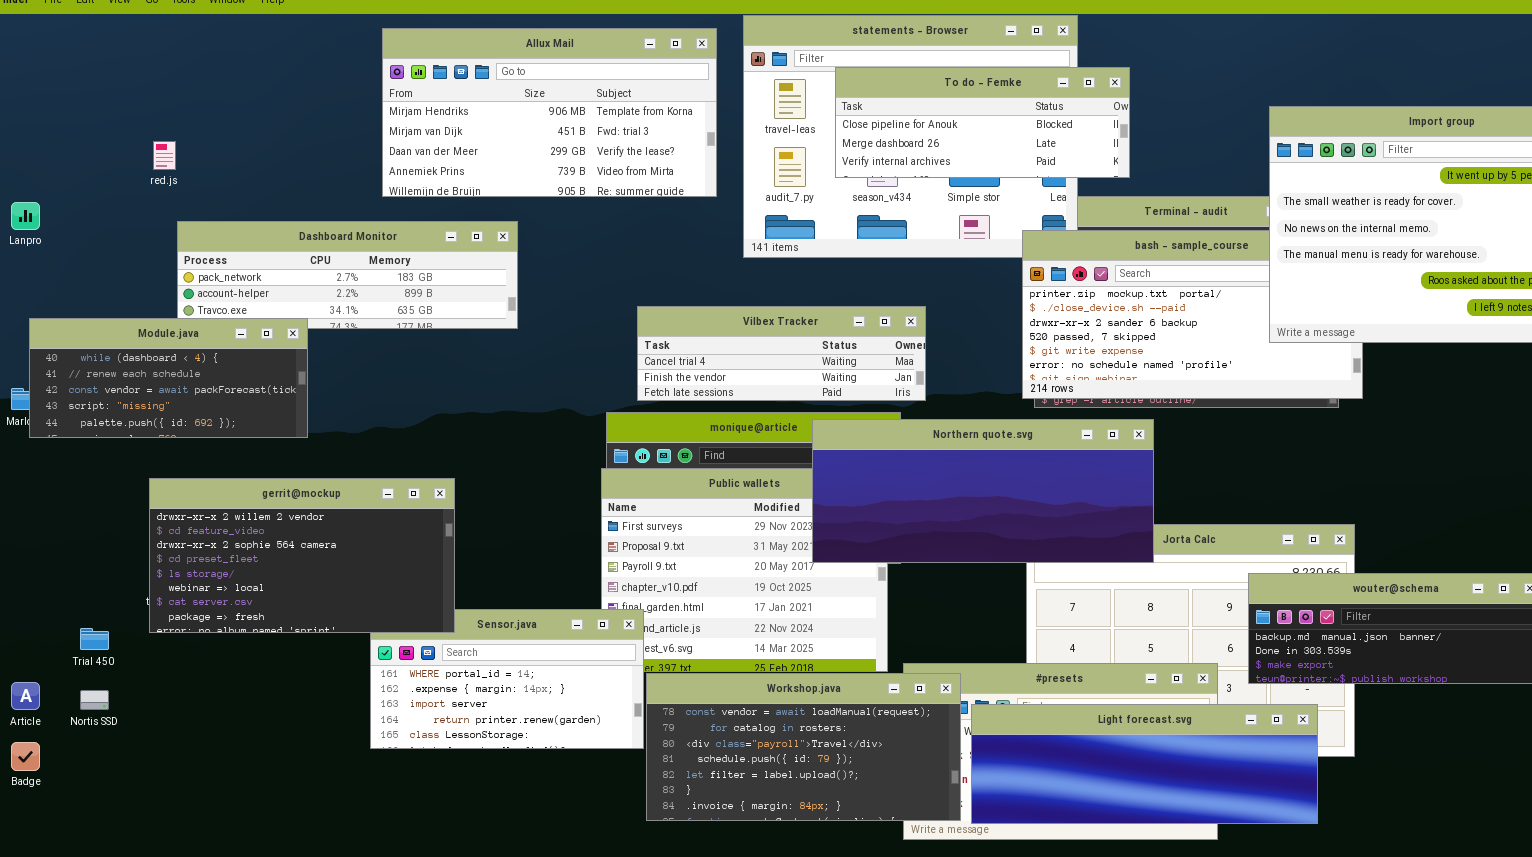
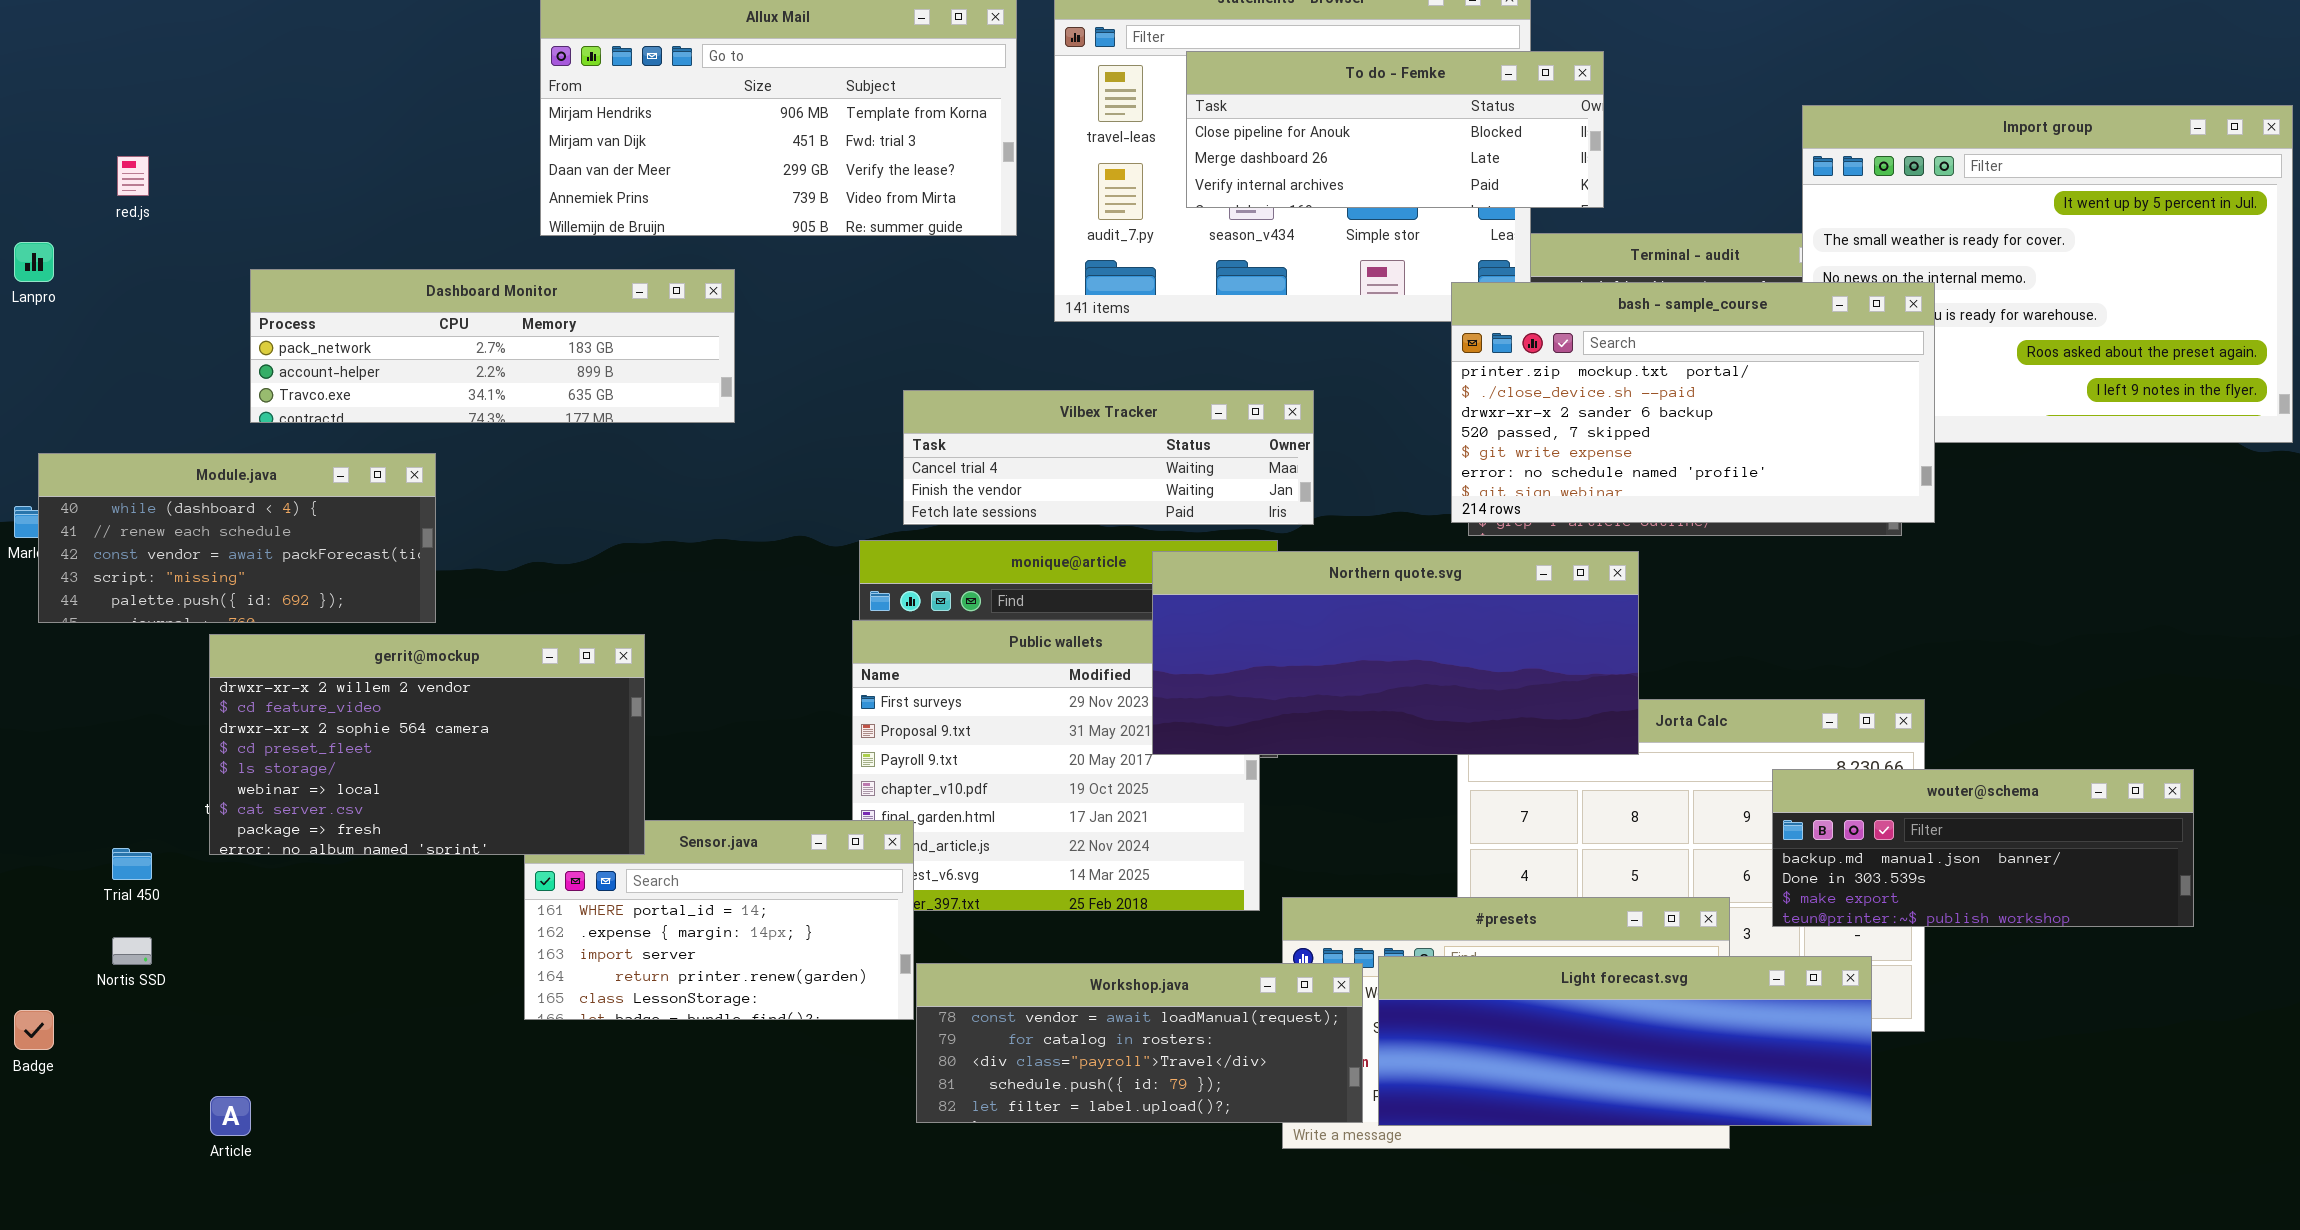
red.js: [153,141,176,170] -> [117,156,149,196], moved
bash - sample_course: [1022,230,1363,399] -> [1451,282,1935,523], raised
Module.java: [29,318,308,438] -> [38,453,436,623], moved
Workshop.java: [646,673,961,821] -> [916,963,1363,1123], resized
Article: [11,682,40,710] -> [210,1096,251,1136], moved

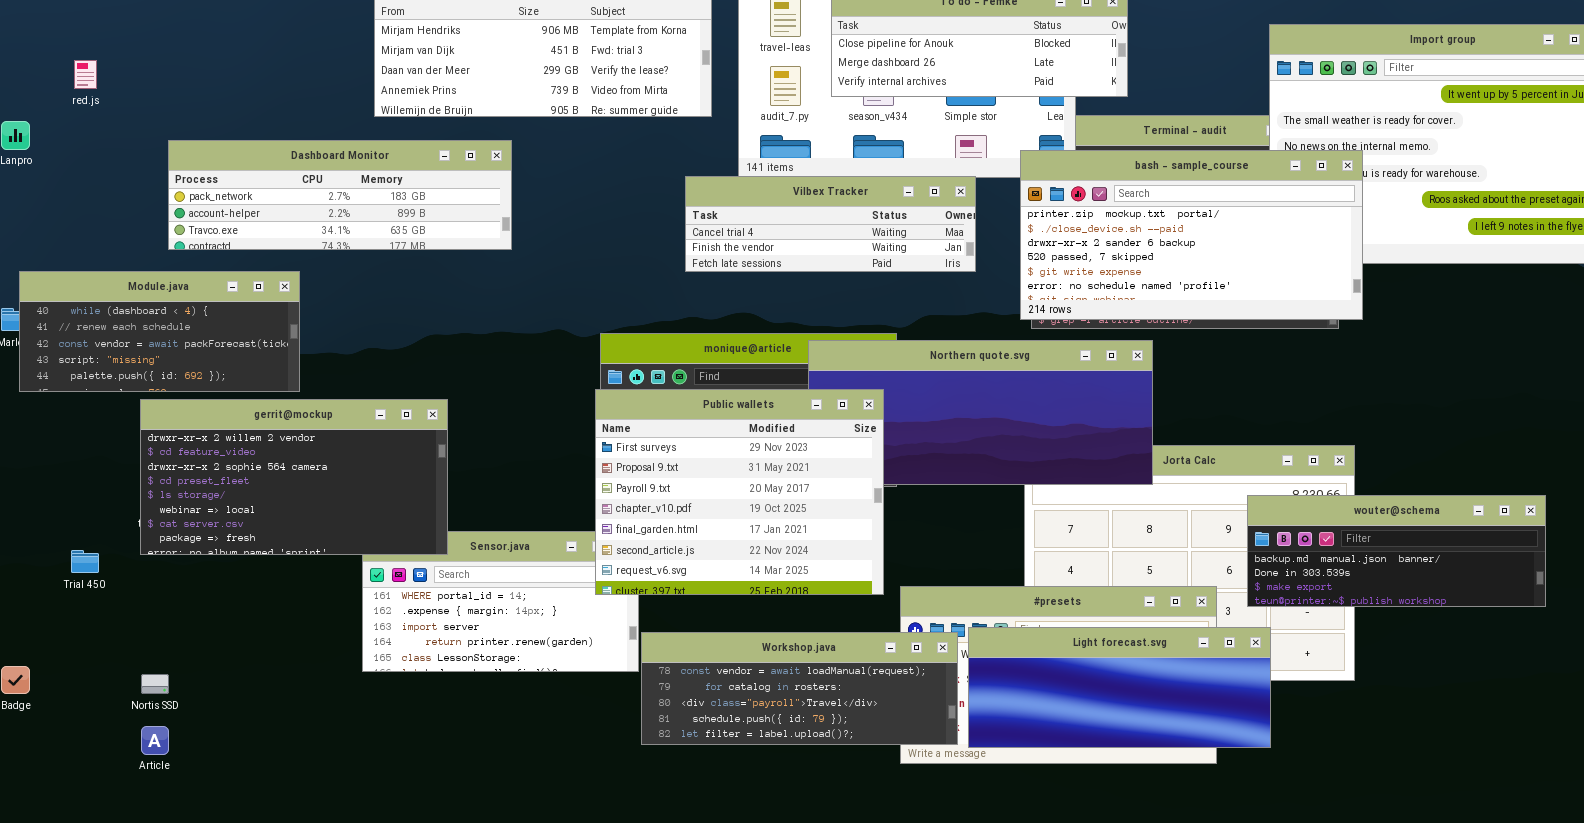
Vilbex Tracker: [903,390,1314,525] -> [685,176,976,272], moved
Public wallets: [852,620,1260,911] -> [595,389,884,595], raised
Nortis SSD: [112,937,152,965] -> [141,674,169,694], moved
Light forecast.svg: [1378,956,1872,1126] -> [968,627,1271,748], resized

